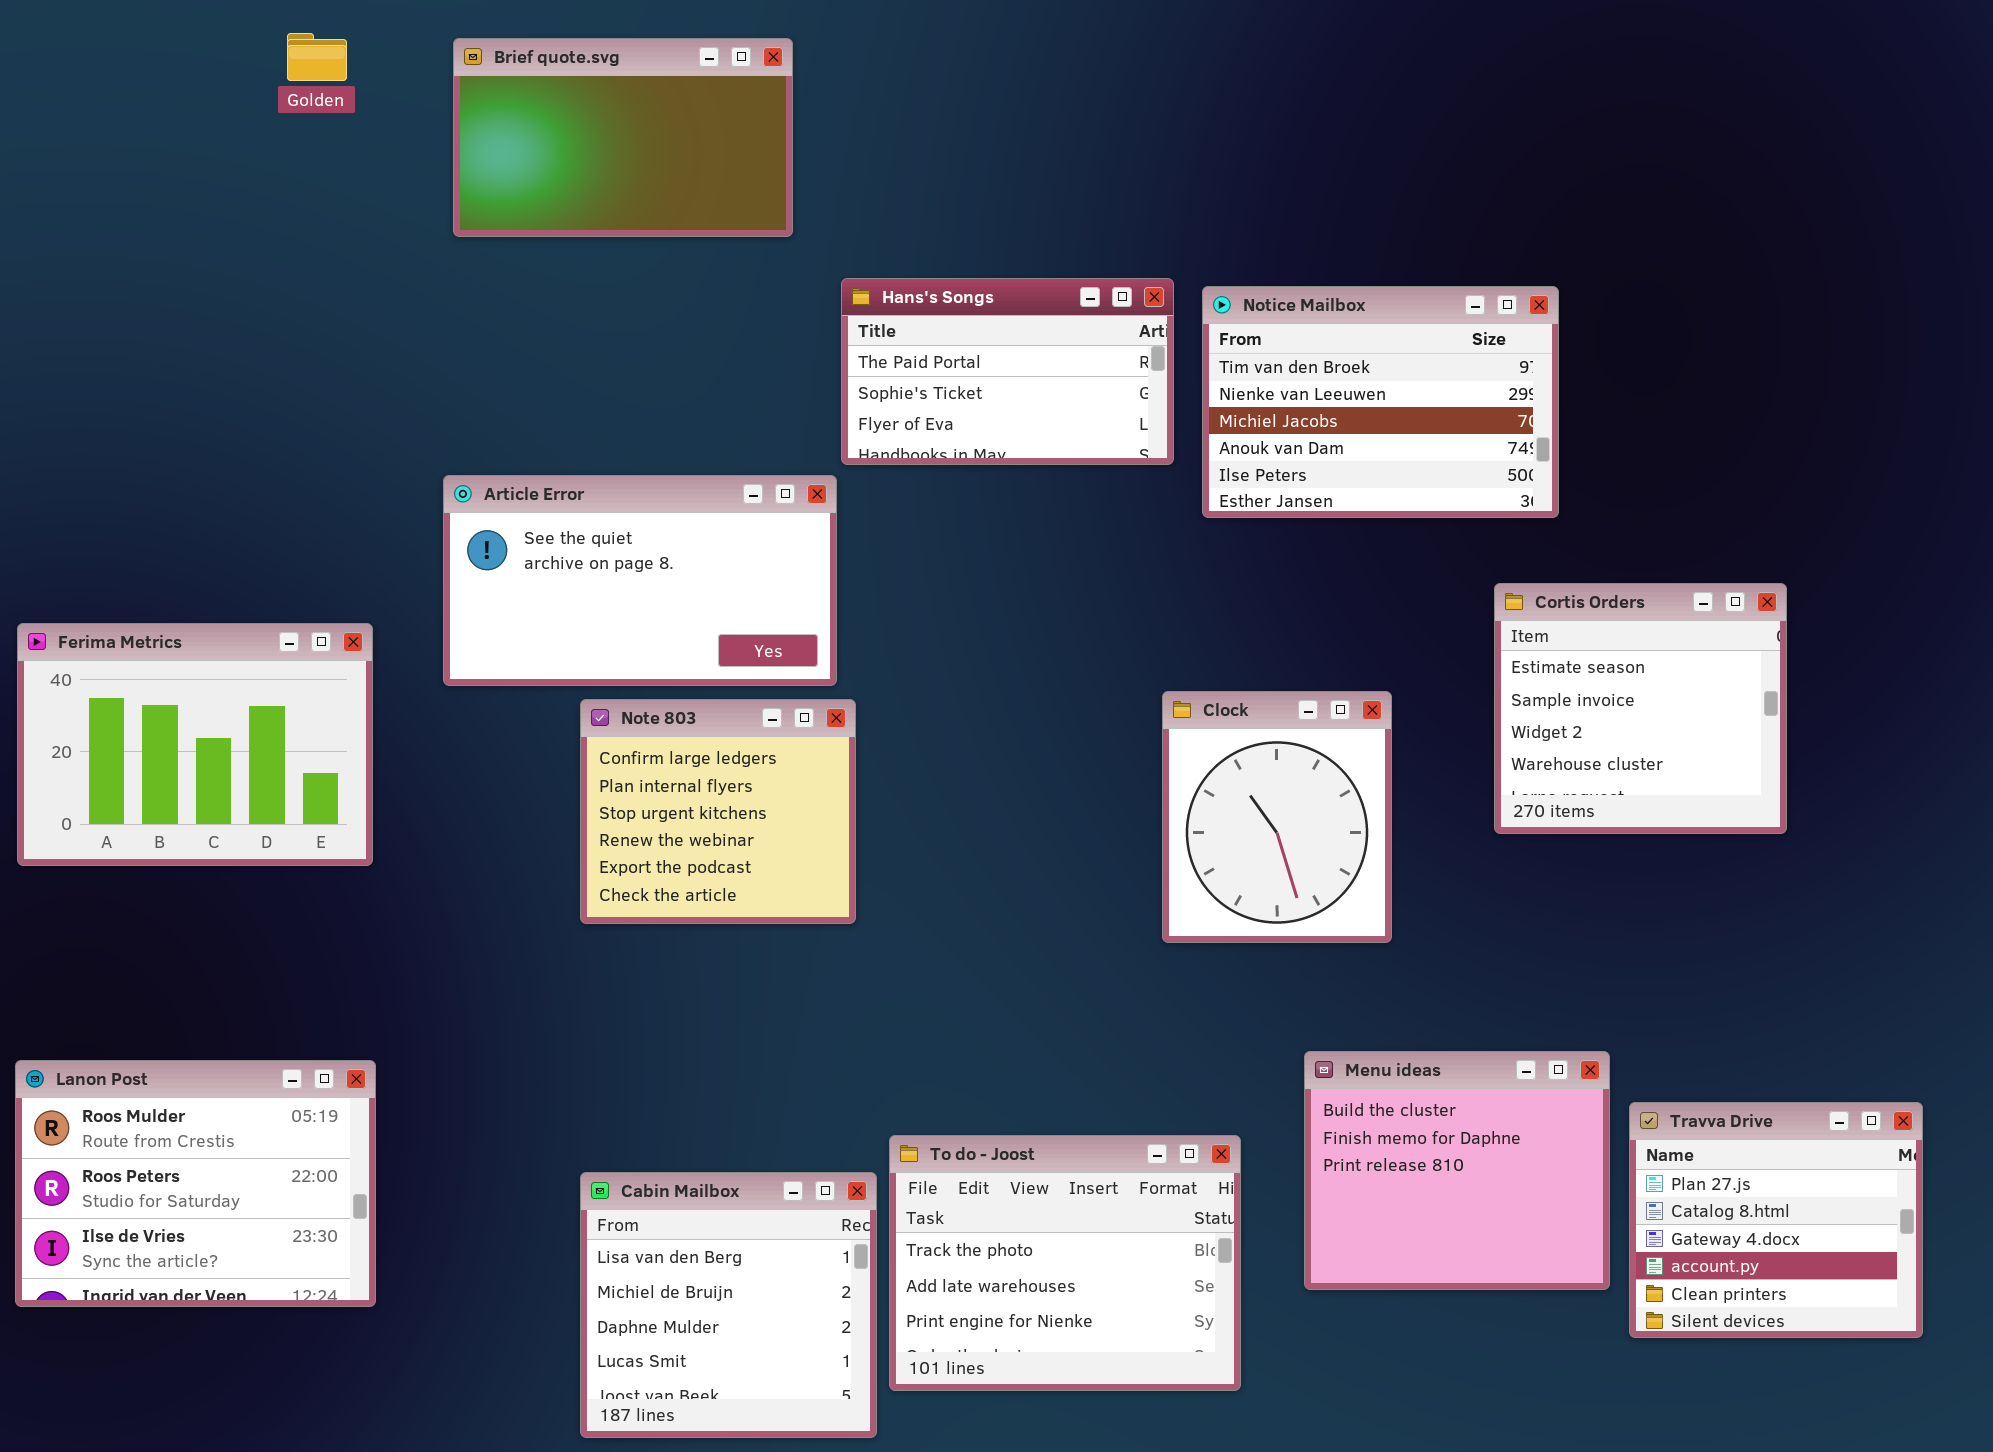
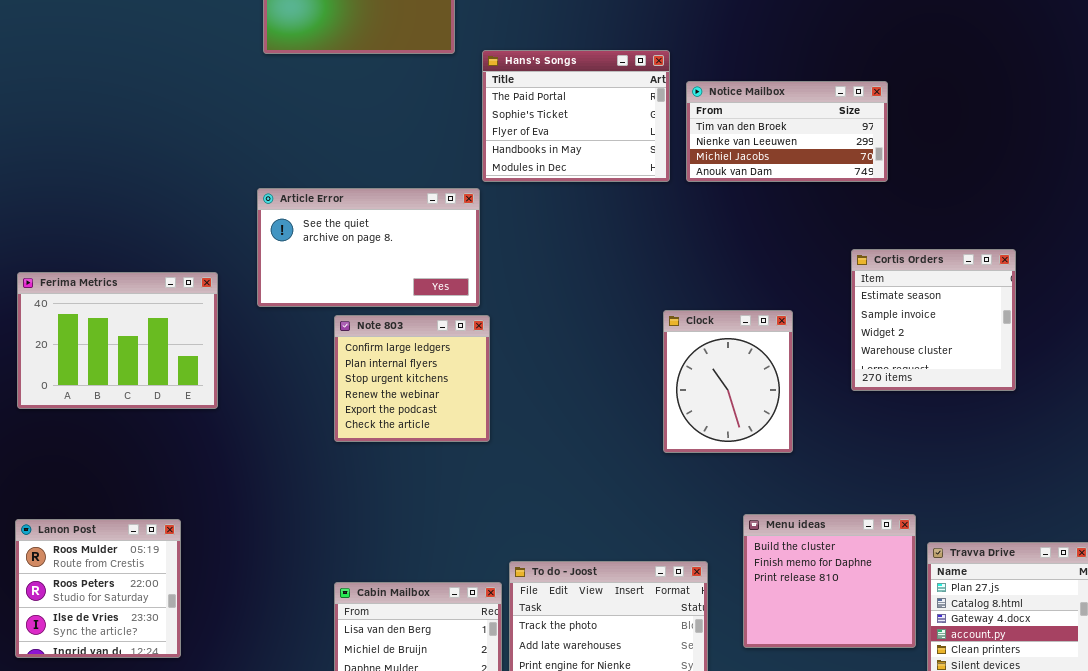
Hans's Songs: [841,278,1174,465] -> [482,50,670,182], resized
Notice Mailbox: [1202,286,1559,518] -> [686,81,888,182], resized
Lanon Post: [15,1060,376,1307] -> [15,519,181,658], resized

